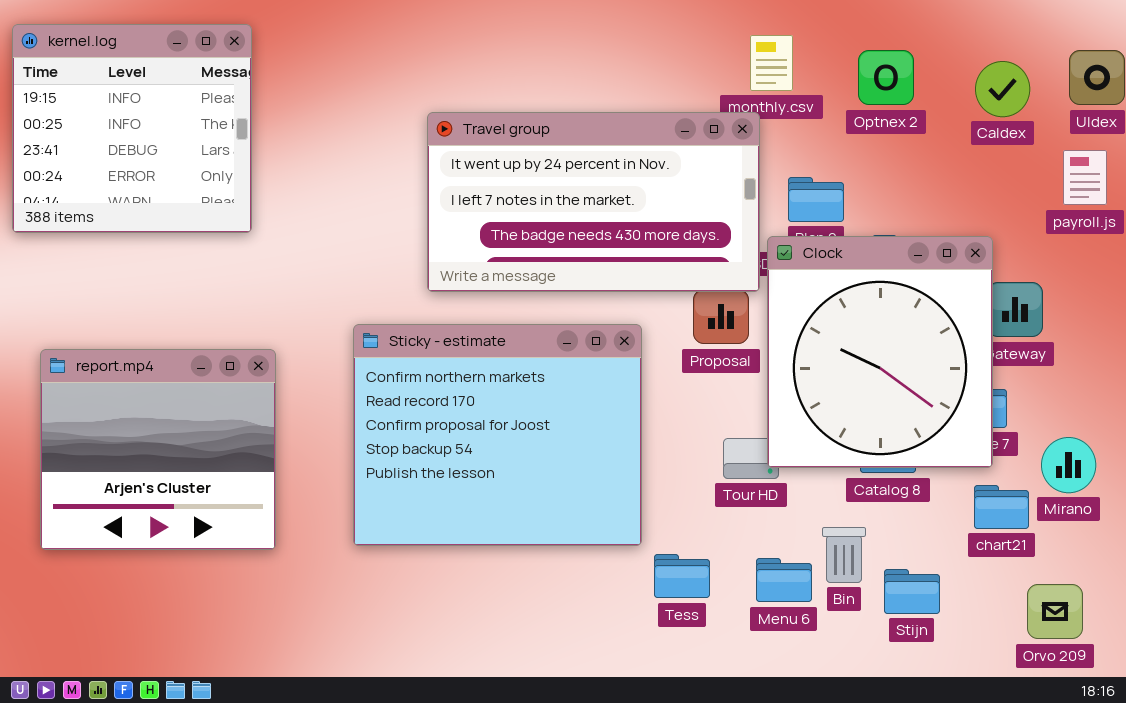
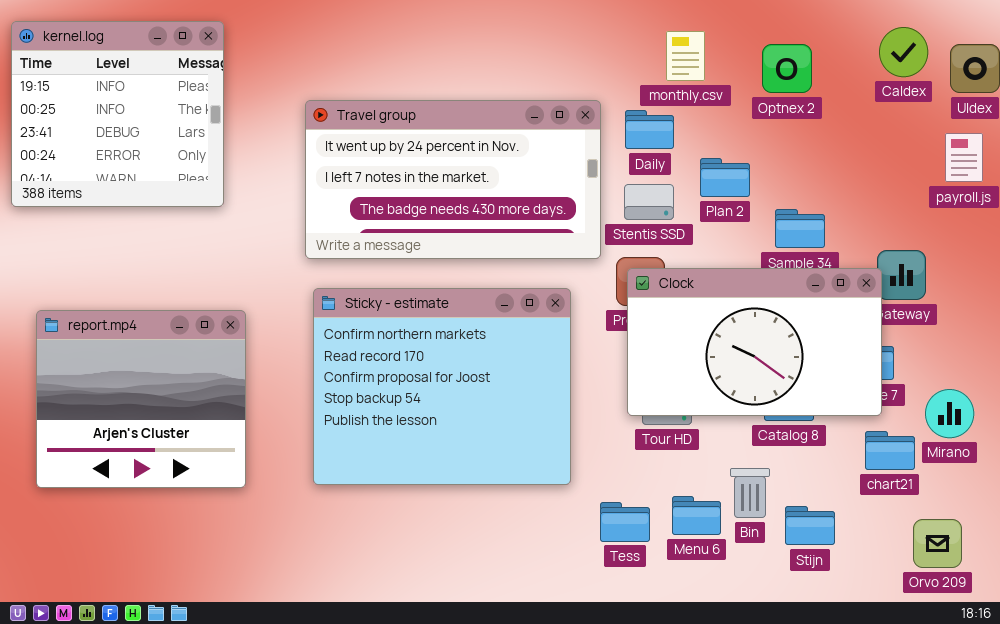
Caldex: [975,61,1030,117] -> [879,27,928,77], moved
Travel group: [427,112,760,292] -> [305,100,601,259], moved
Clock: [767,236,993,468] -> [627,268,882,416], resized
Tess: [654,554,710,598] -> [600,502,650,542], moved

